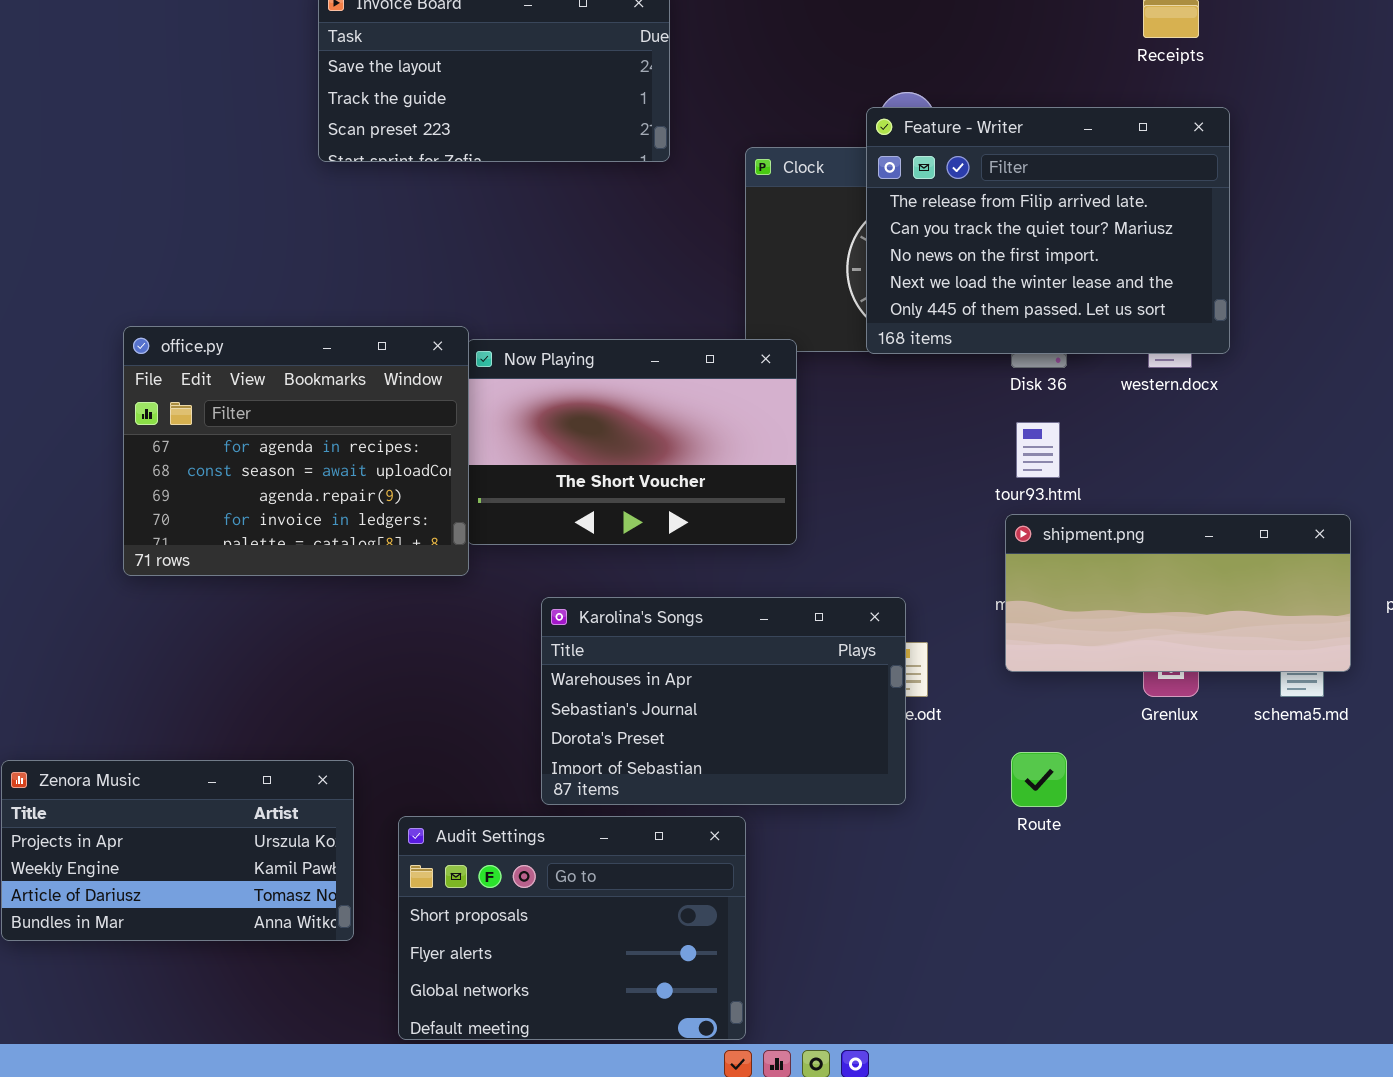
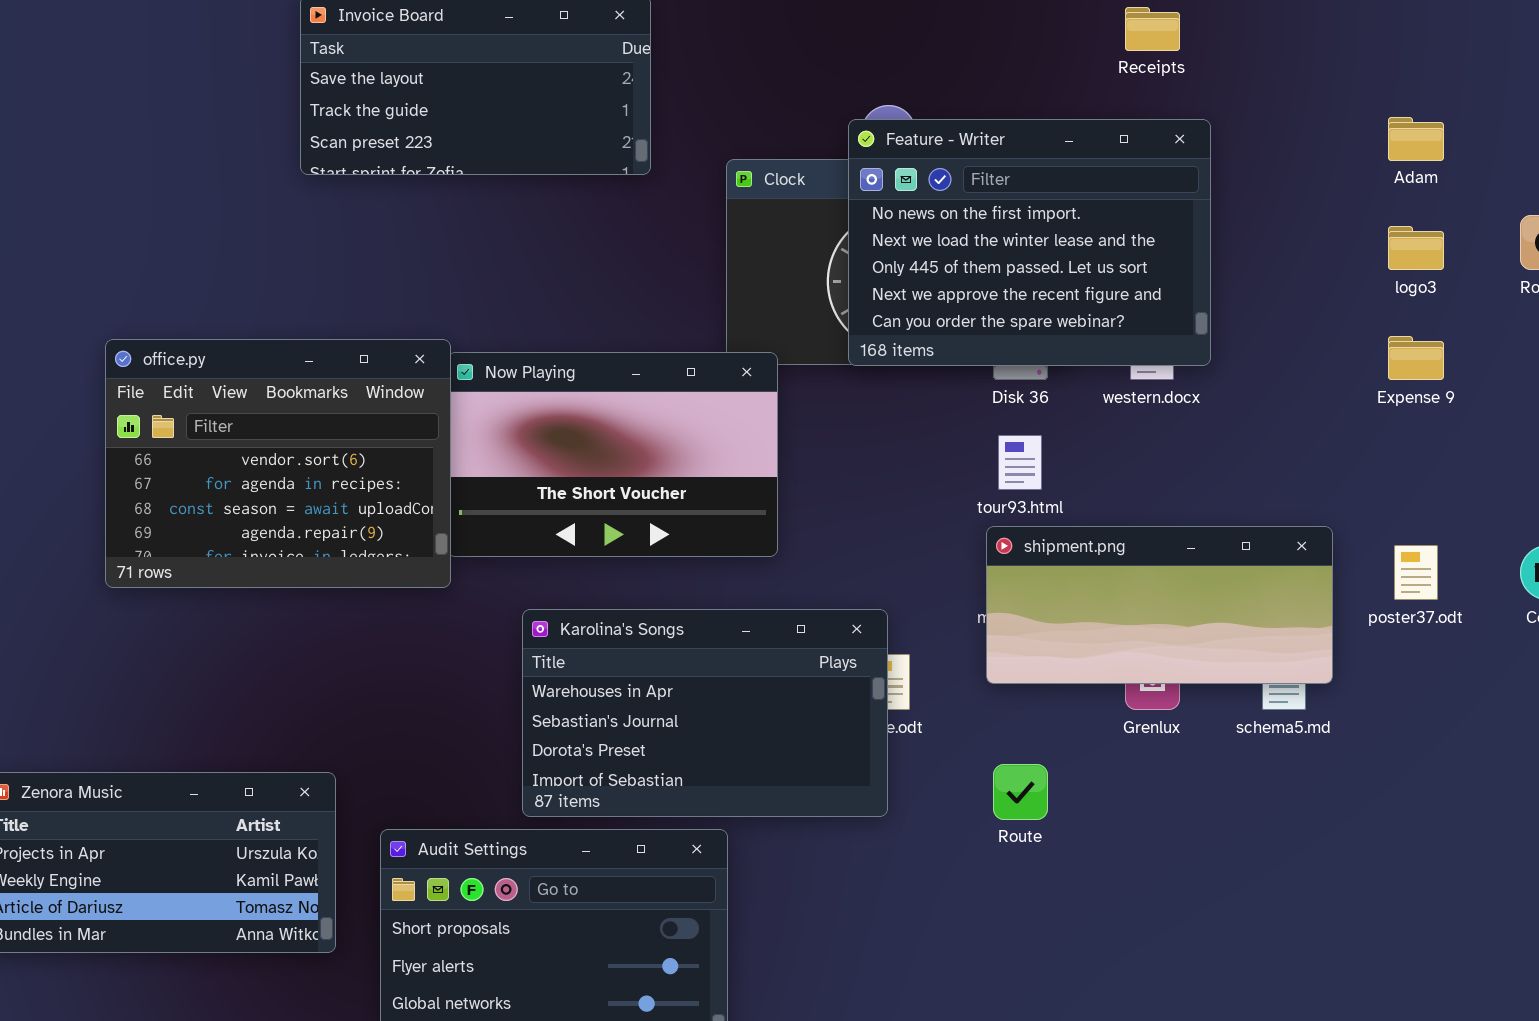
Feature - Writer: [866,107,1230,354] -> [848,119,1211,366], scrolled down 2 rows
office.py: [123,326,469,576] -> [105,339,451,588], scrolled up 1 row

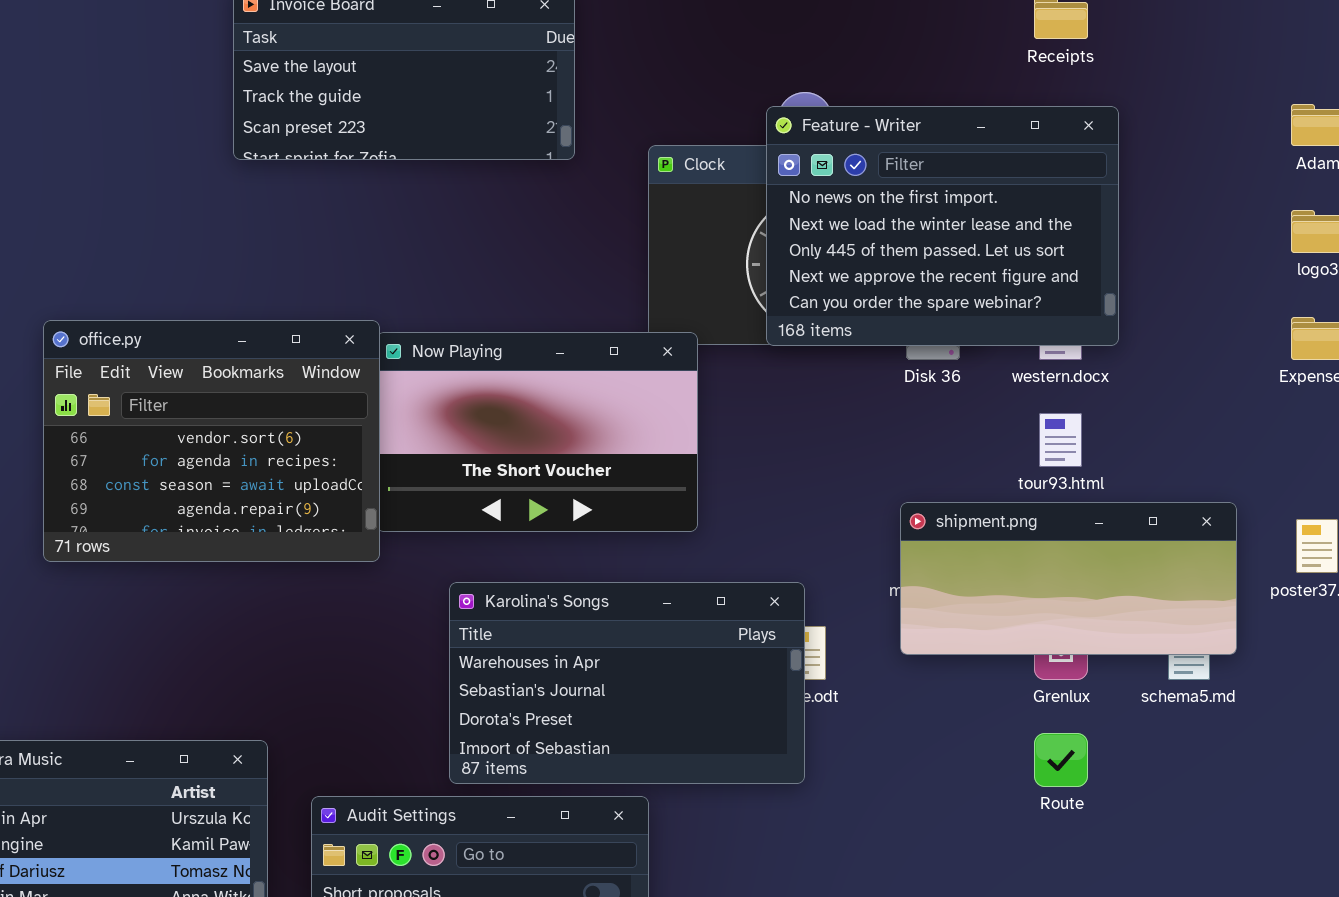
tour93.html: [998,435,1042,490] -> [1039,413,1082,467], moved
Route: [993,764,1048,820] -> [1034,733,1088,787], moved

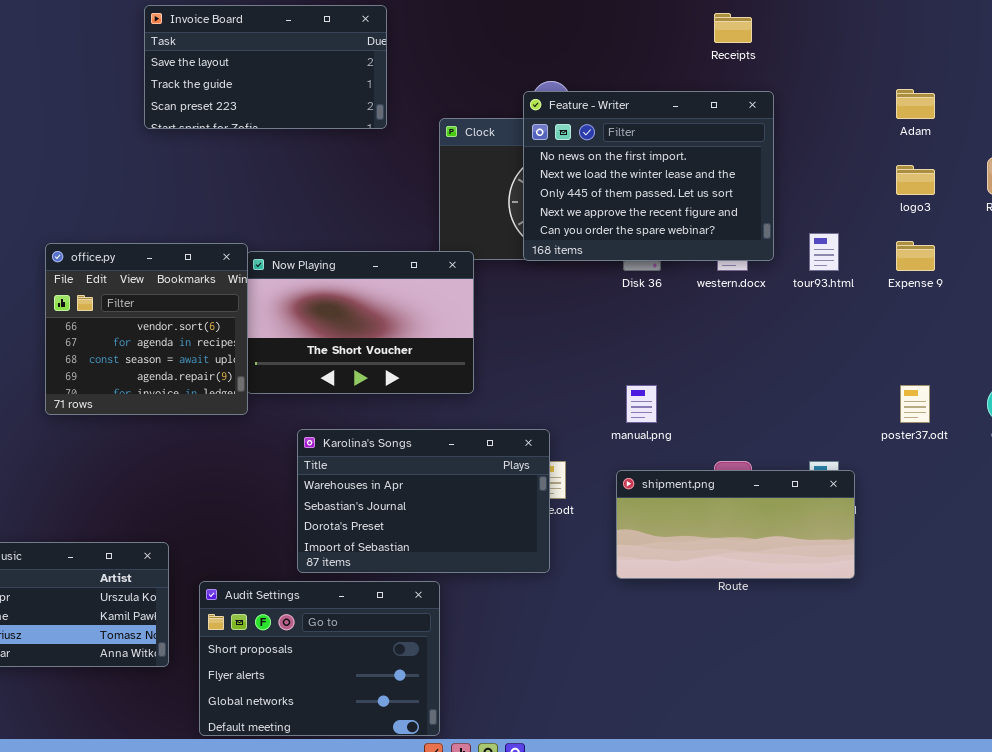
office.py: [43,320,380,562] -> [45,243,248,415], resized
tour93.html: [1039,413,1082,467] -> [809,233,839,271], moved
shipment.png: [900,502,1237,655] -> [616,470,855,579], moved

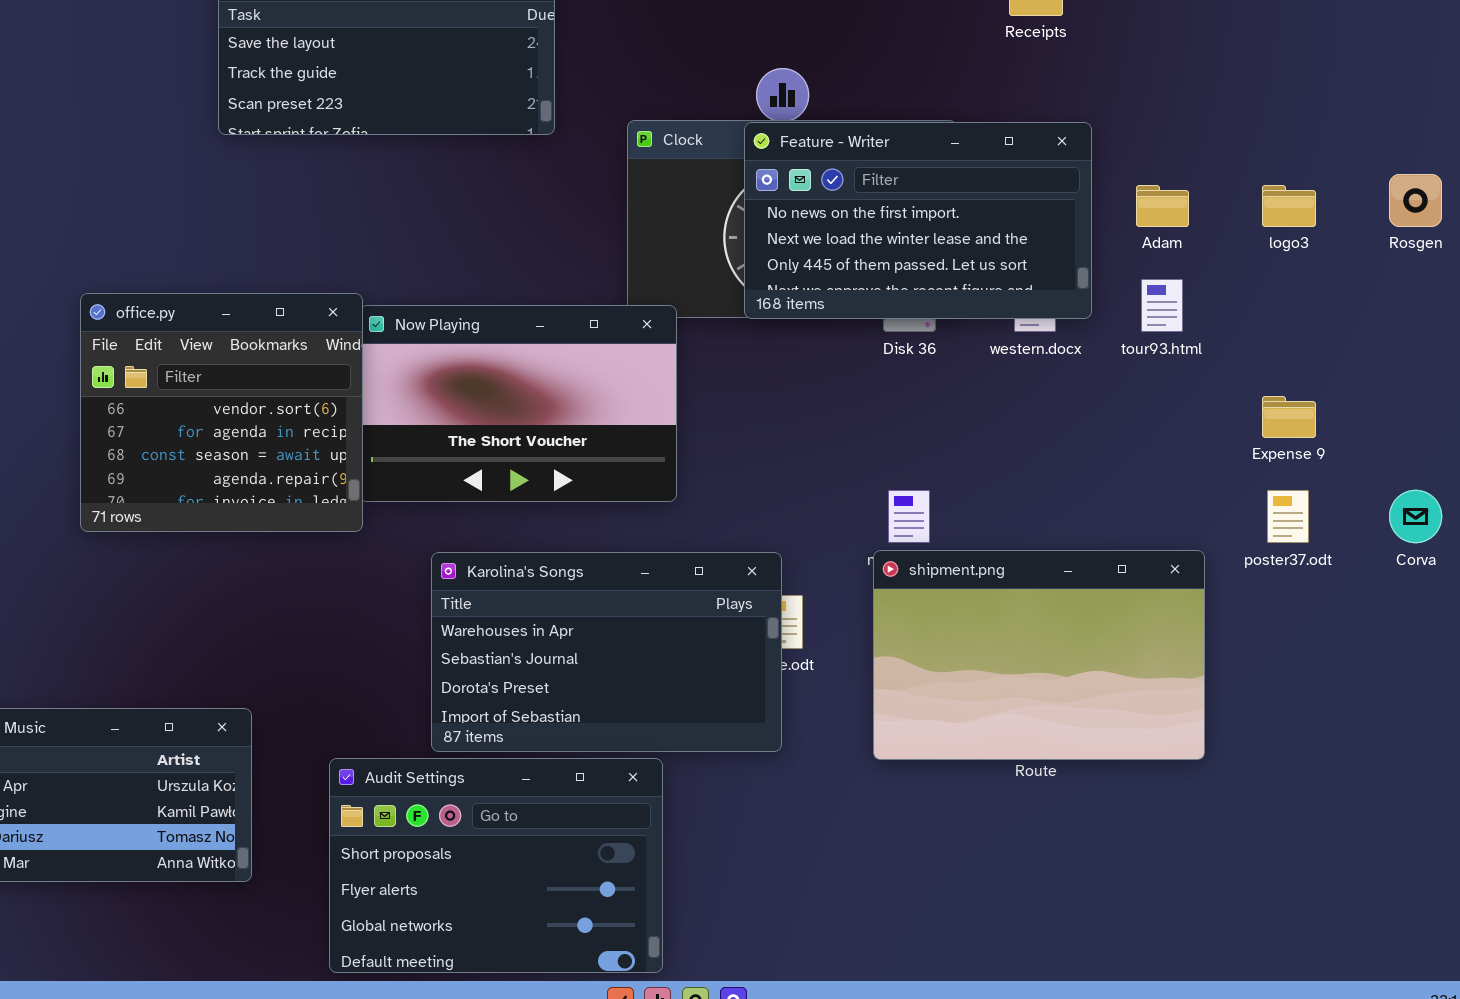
Adam: [896,89,935,119] -> [1136,185,1189,227], moved
Feature - Writer: [523,91,774,261] -> [744,122,1092,319], resized
Expense 9: [896,241,935,271] -> [1262,396,1316,438], moved
shipment.png: [616,470,855,579] -> [873,550,1205,760], resized
Audit Settings: [199,581,440,736] -> [329,758,663,973], moved

